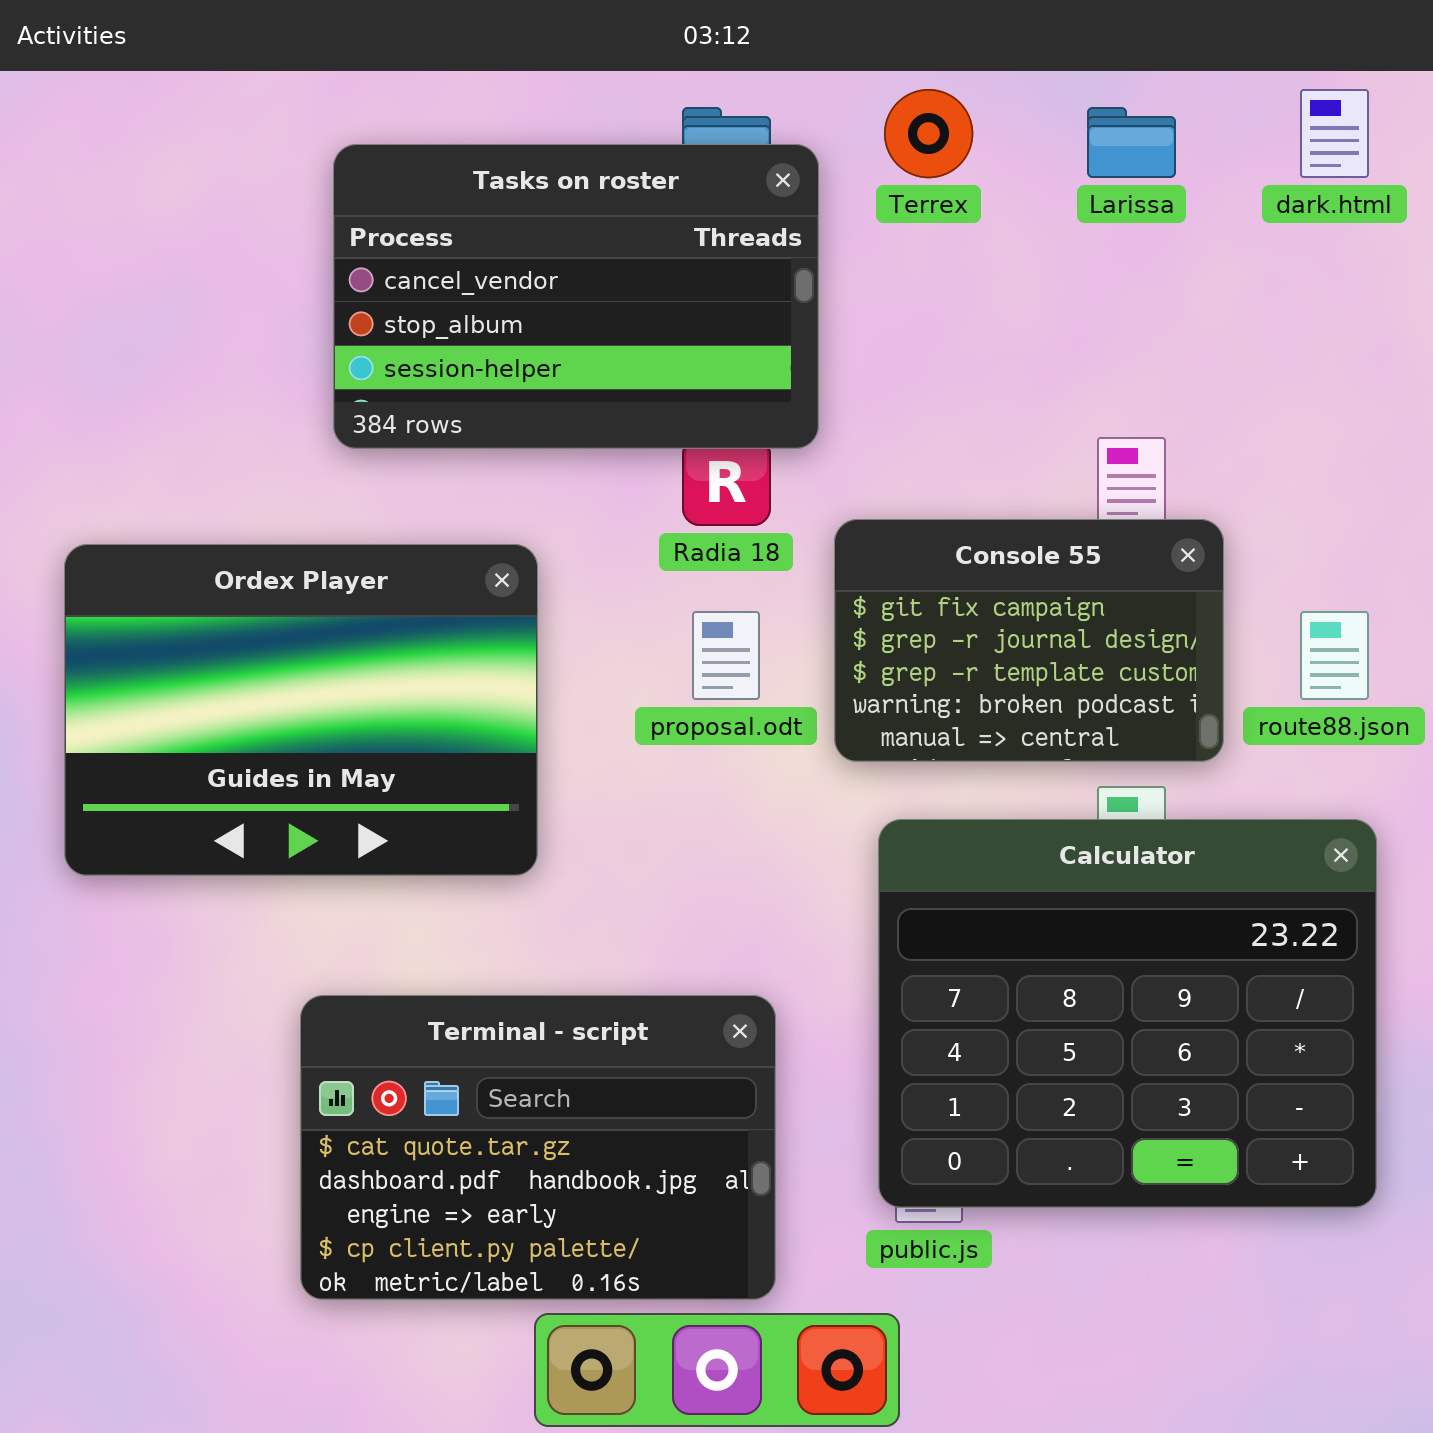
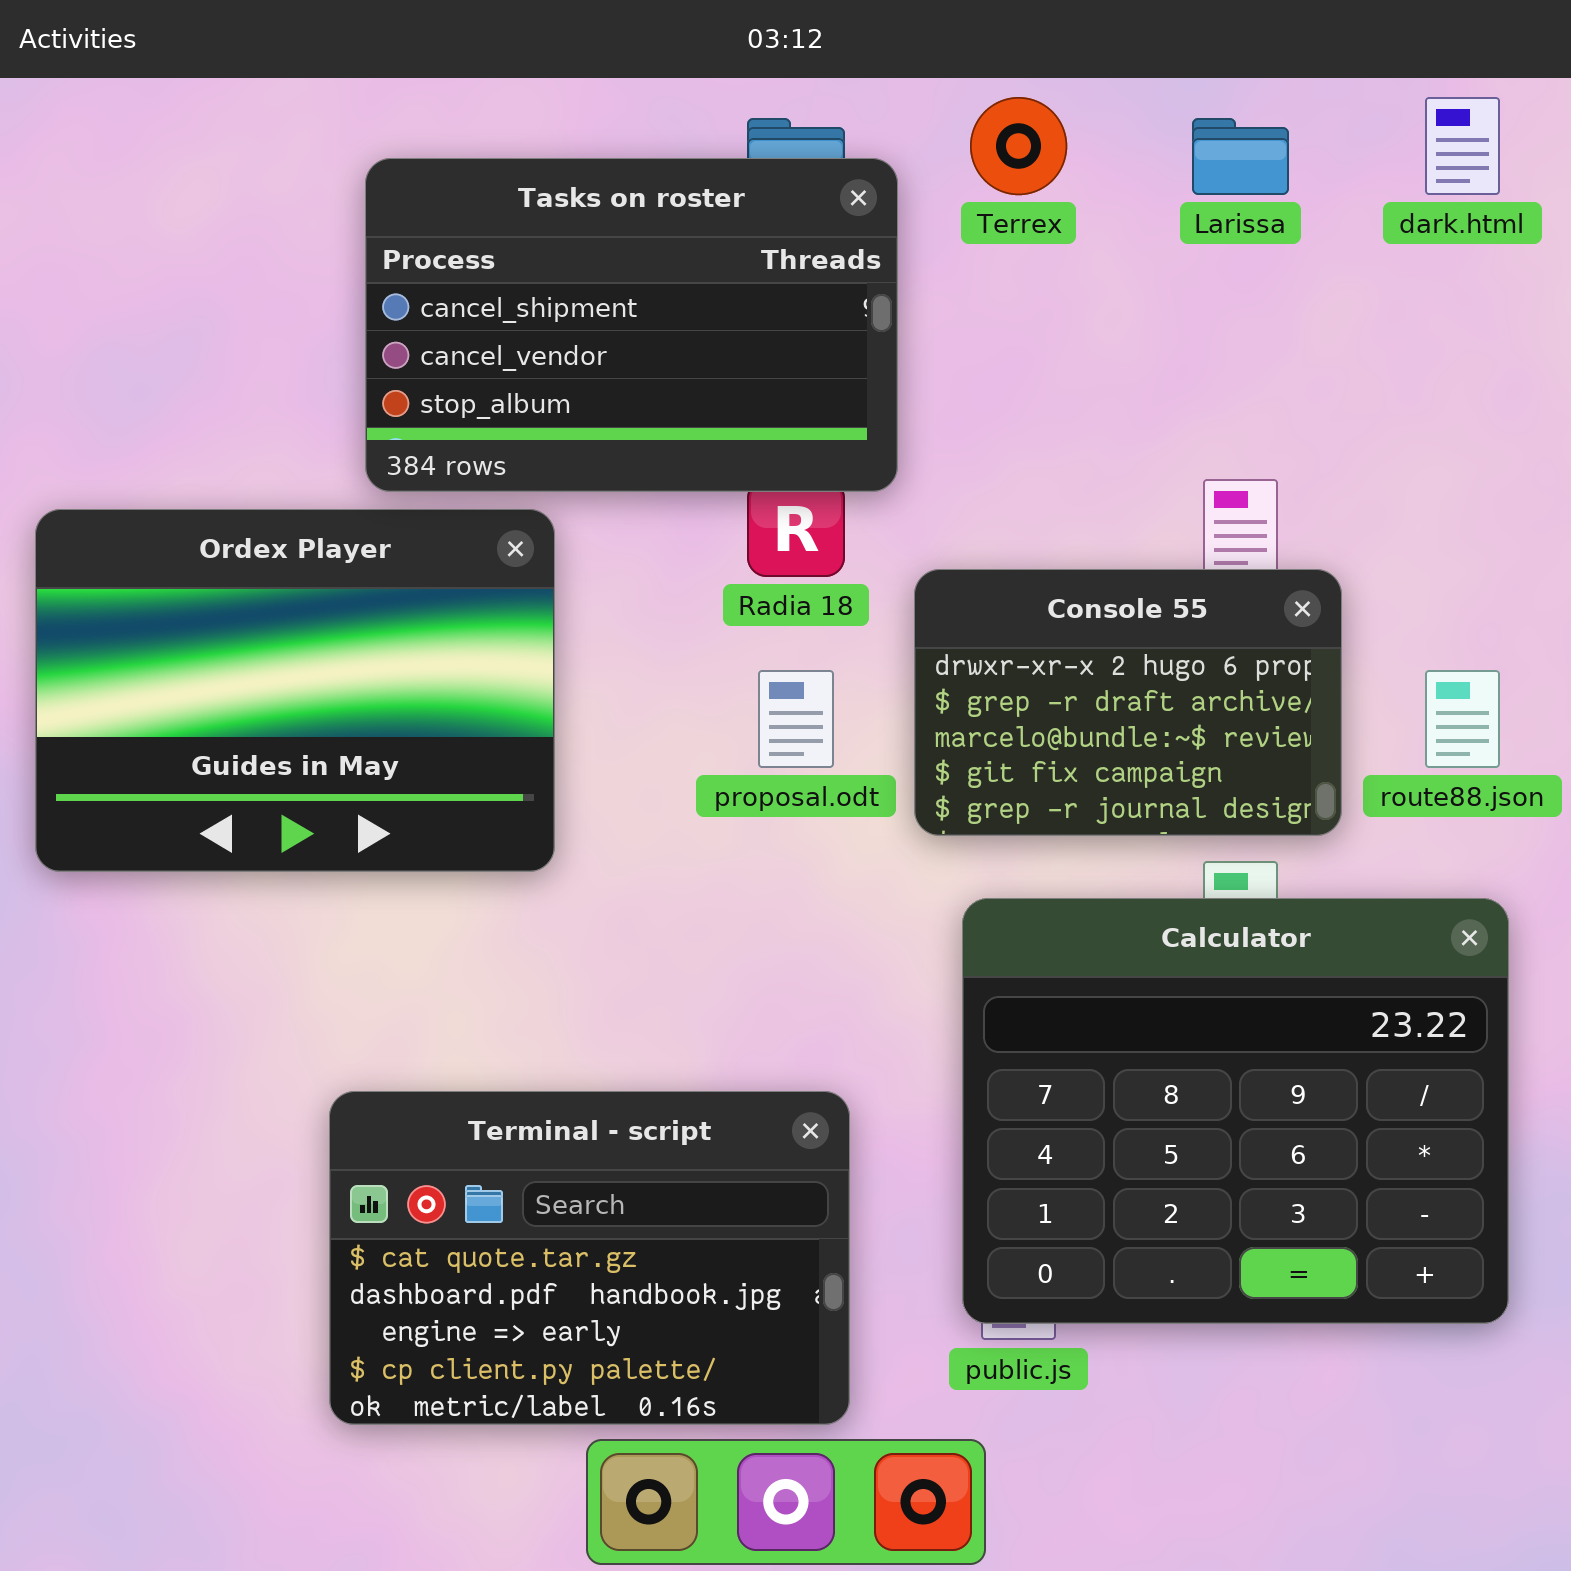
Tasks on roster: [333,144,819,449] -> [365,158,898,492], scrolled up 1 row
Console 55: [834,519,1224,762] -> [914,569,1342,836], scrolled up 3 rows
Ordex Player: [64,544,538,876] -> [35,509,555,872], moved

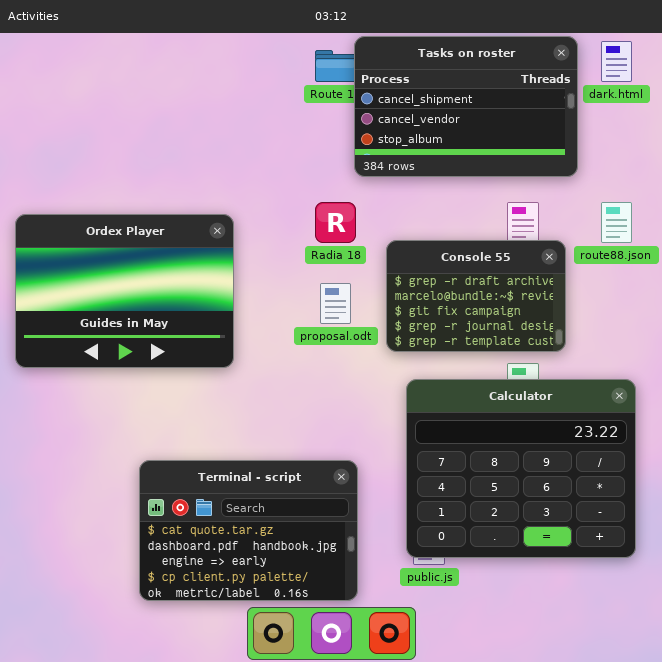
Tasks on roster: [365,158,898,492] -> [354,36,578,177], moved
Console 55: [914,569,1342,836] -> [386,240,566,352], scrolled down 1 row
route88.json: [1425,670,1500,768] -> [601,202,632,243], moved

